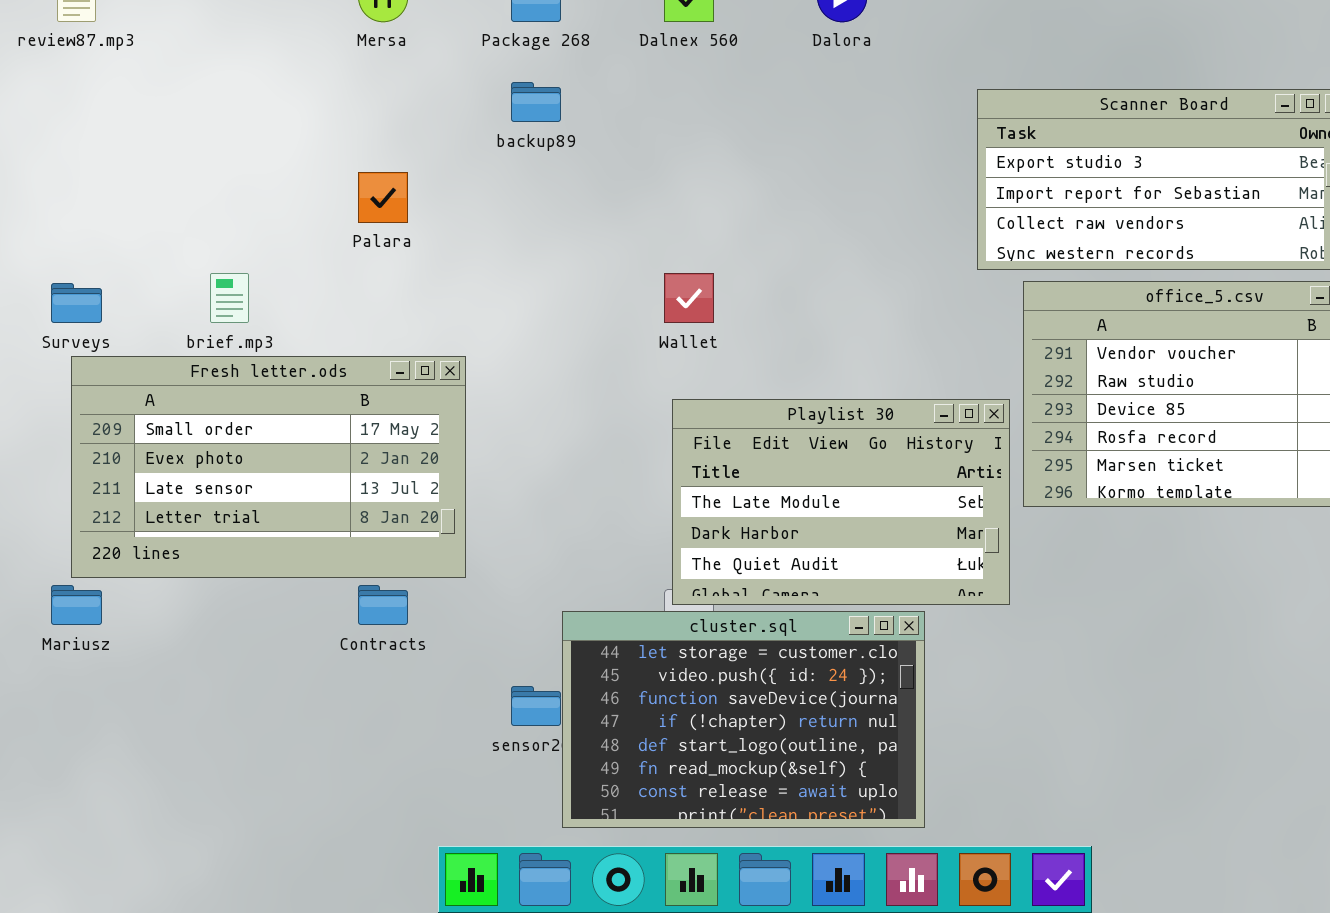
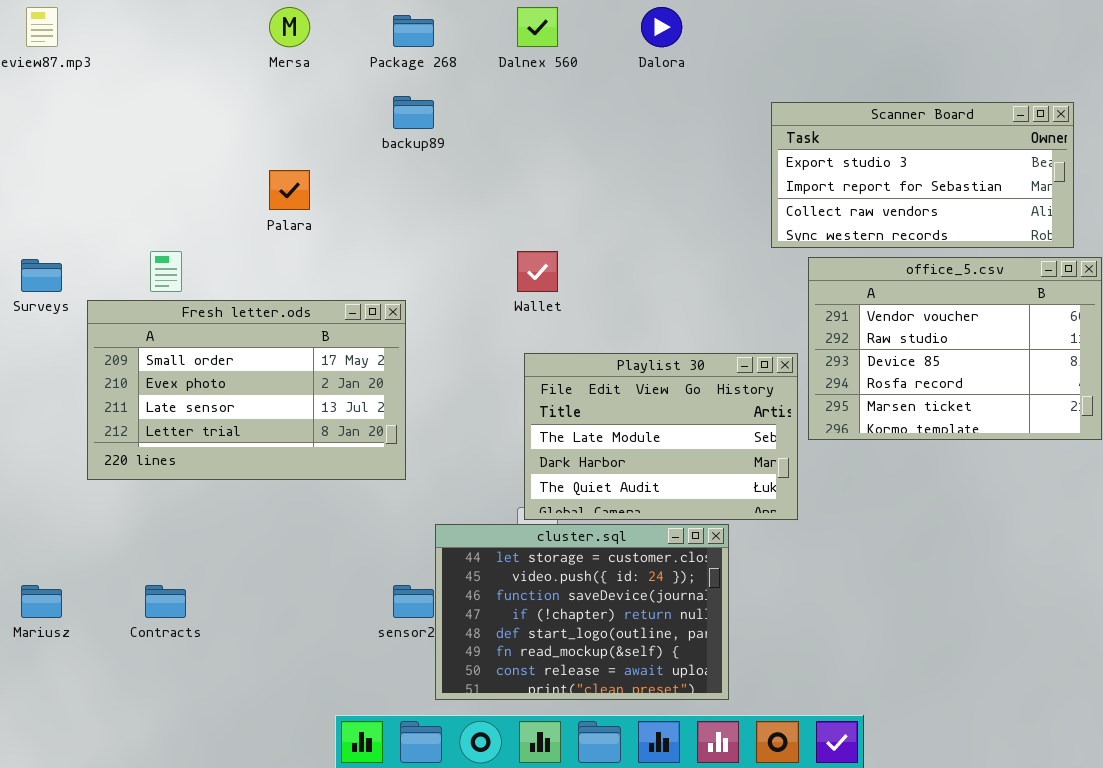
Fresh letter.ods: [71,356,466,578] -> [87,300,406,480], moved
Mariusz: [51,585,102,625] -> [21,585,62,618], moved
Contracts: [358,585,408,625] -> [145,585,186,618], moved

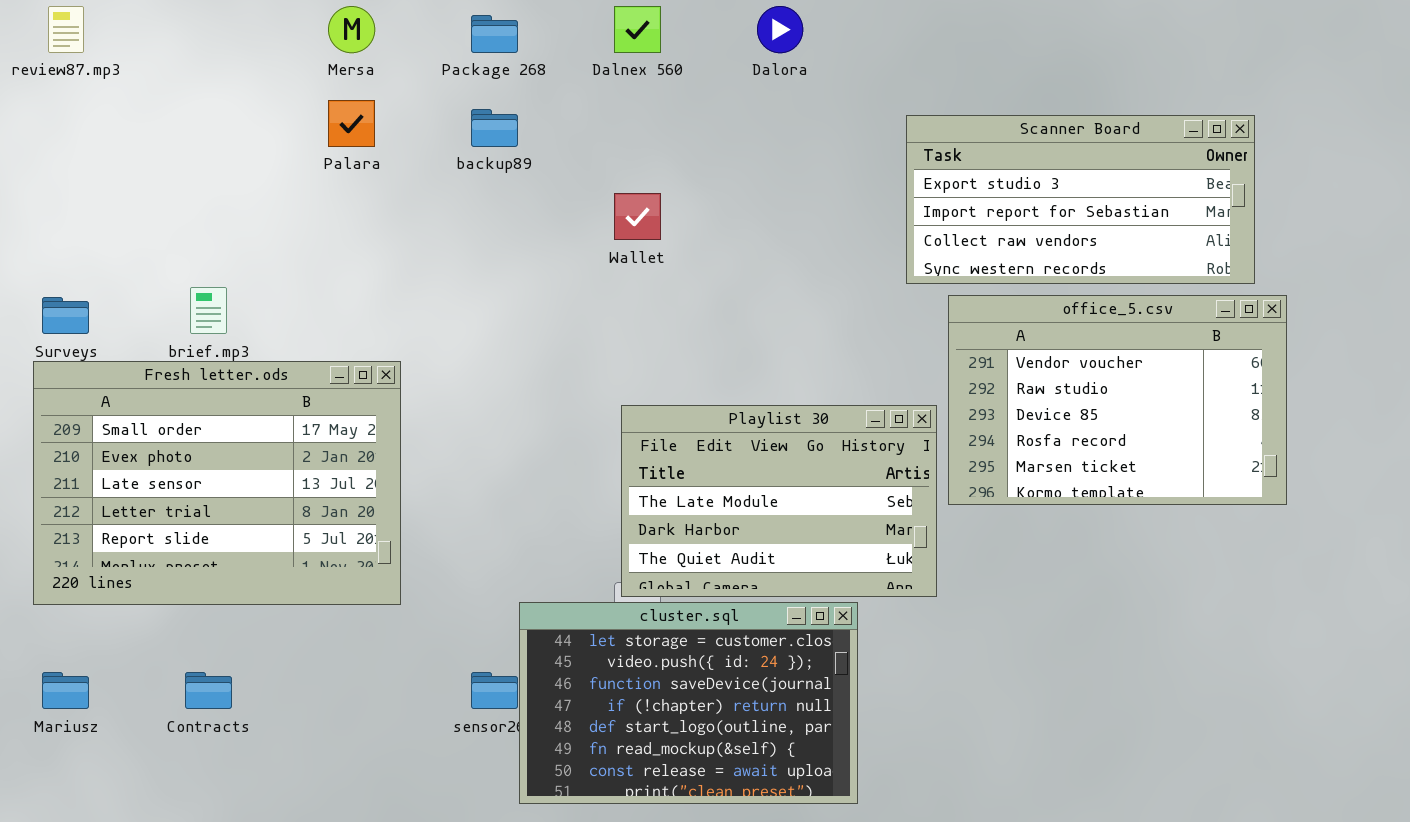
Palara: [269,170,310,210] -> [328,100,375,147], moved
Wallet: [517,251,558,292] -> [614,193,661,240], moved
Fresh letter.ods: [87,300,406,480] -> [33,361,401,605], moved, resized

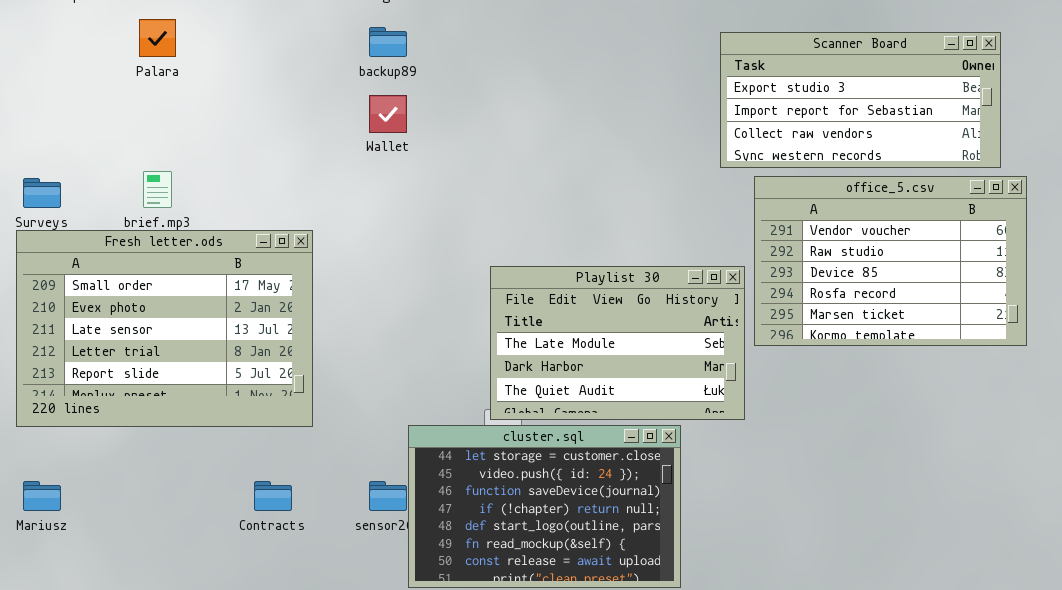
Palara: [328,100,375,147] -> [139,19,176,57], moved
Wallet: [614,193,661,240] -> [369,95,407,133], moved
Contracts: [185,672,232,709] -> [254,481,292,511], moved

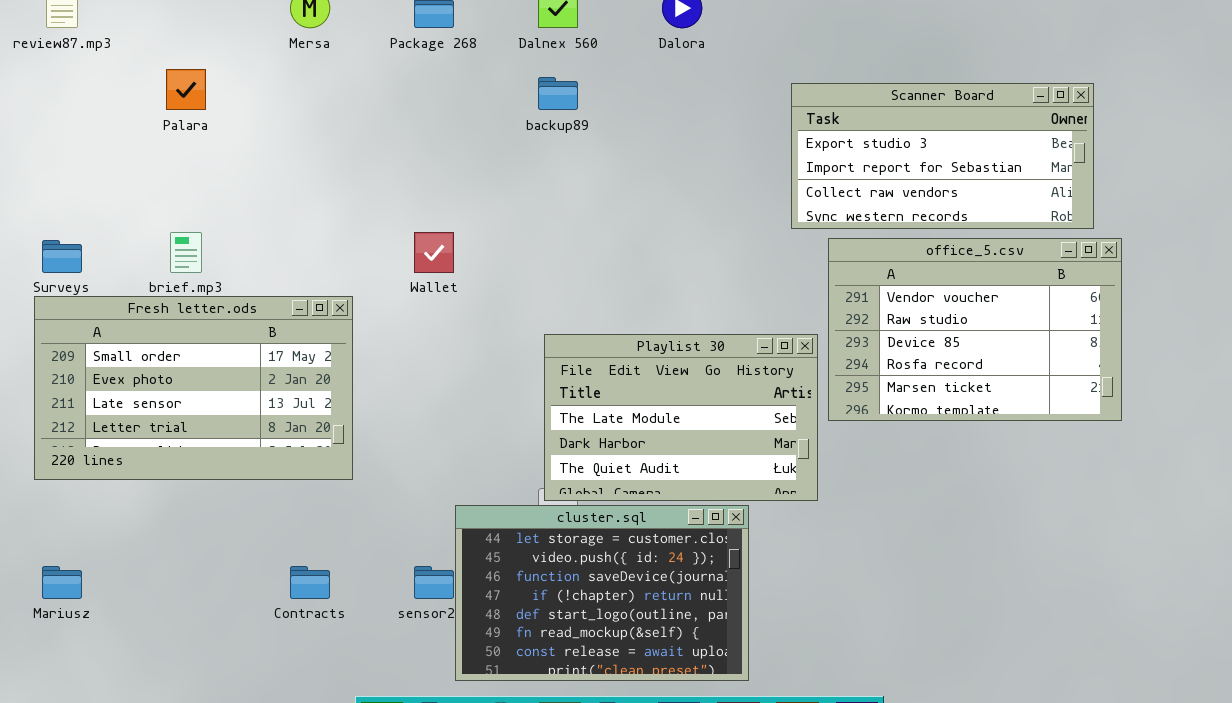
backup89: [369,27,407,57] -> [538,77,578,110], moved
Wallet: [369,95,407,133] -> [414,232,454,273], moved
Fresh letter.ods: [16,230,313,427] -> [34,296,353,480], resized

